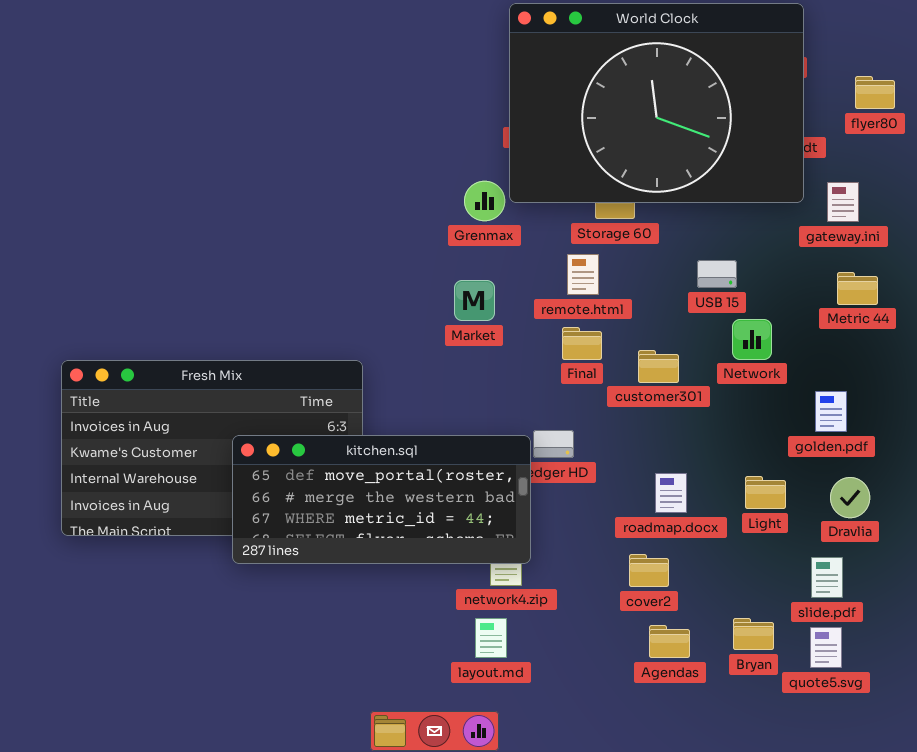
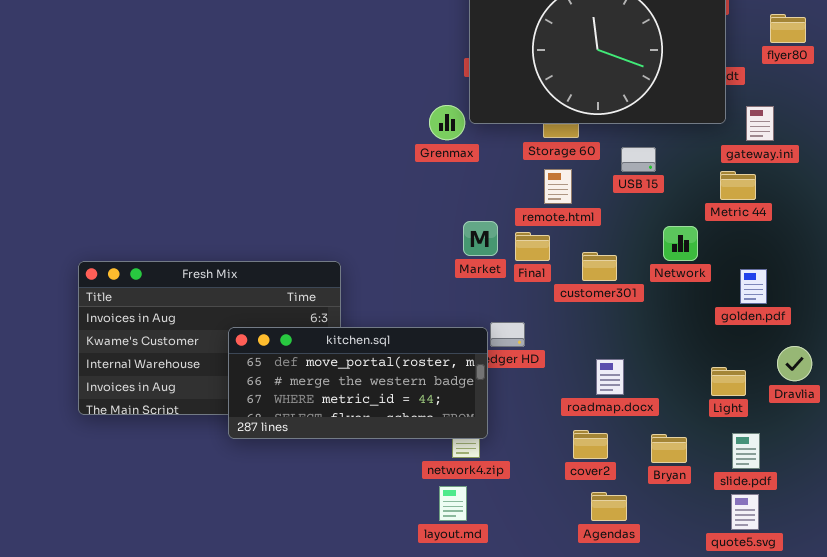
remote.html: [567,254,599,295] -> [544,169,572,204], moved
USB 15: [697,260,737,288] -> [621,147,656,172], moved
Metric 44: [837,272,878,305] -> [720,171,756,200], moved
Market: [454,280,495,321] -> [463,221,498,256], moved
golden.pdf: [815,391,847,432] -> [740,269,767,304], moved
Light: [745,476,786,509] -> [711,367,746,396], moved
Dravlia: [830,477,870,518] -> [777,346,812,381], moved
Bryan: [733,618,774,650] -> [651,434,687,463], moved

